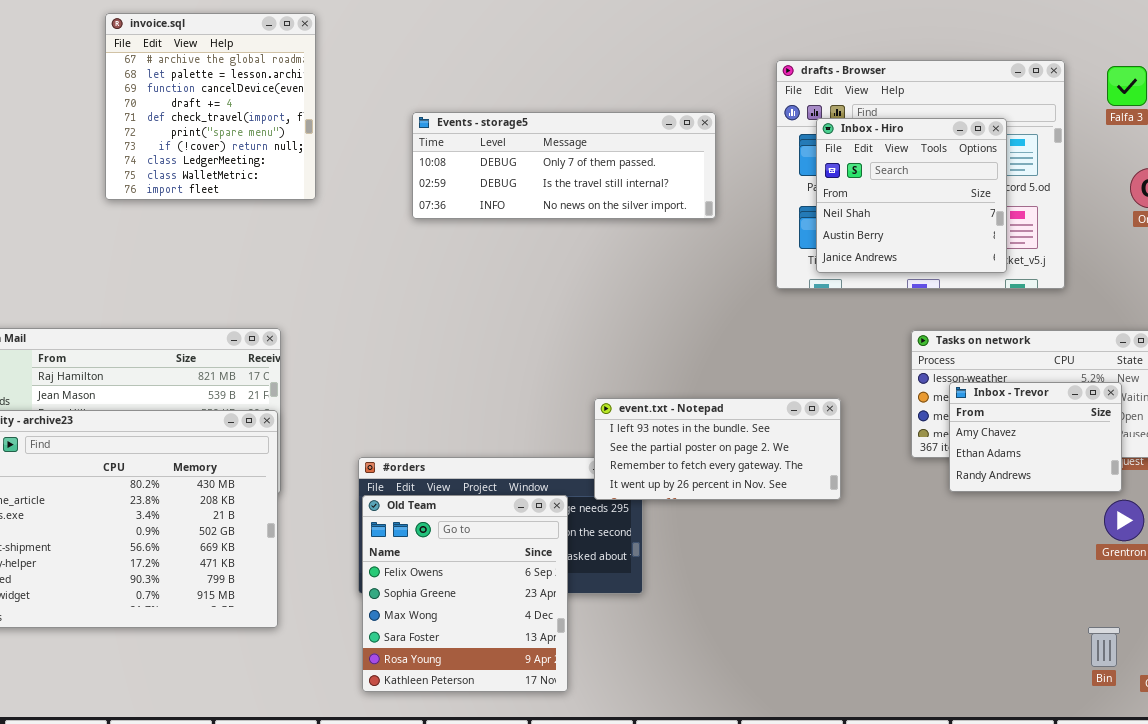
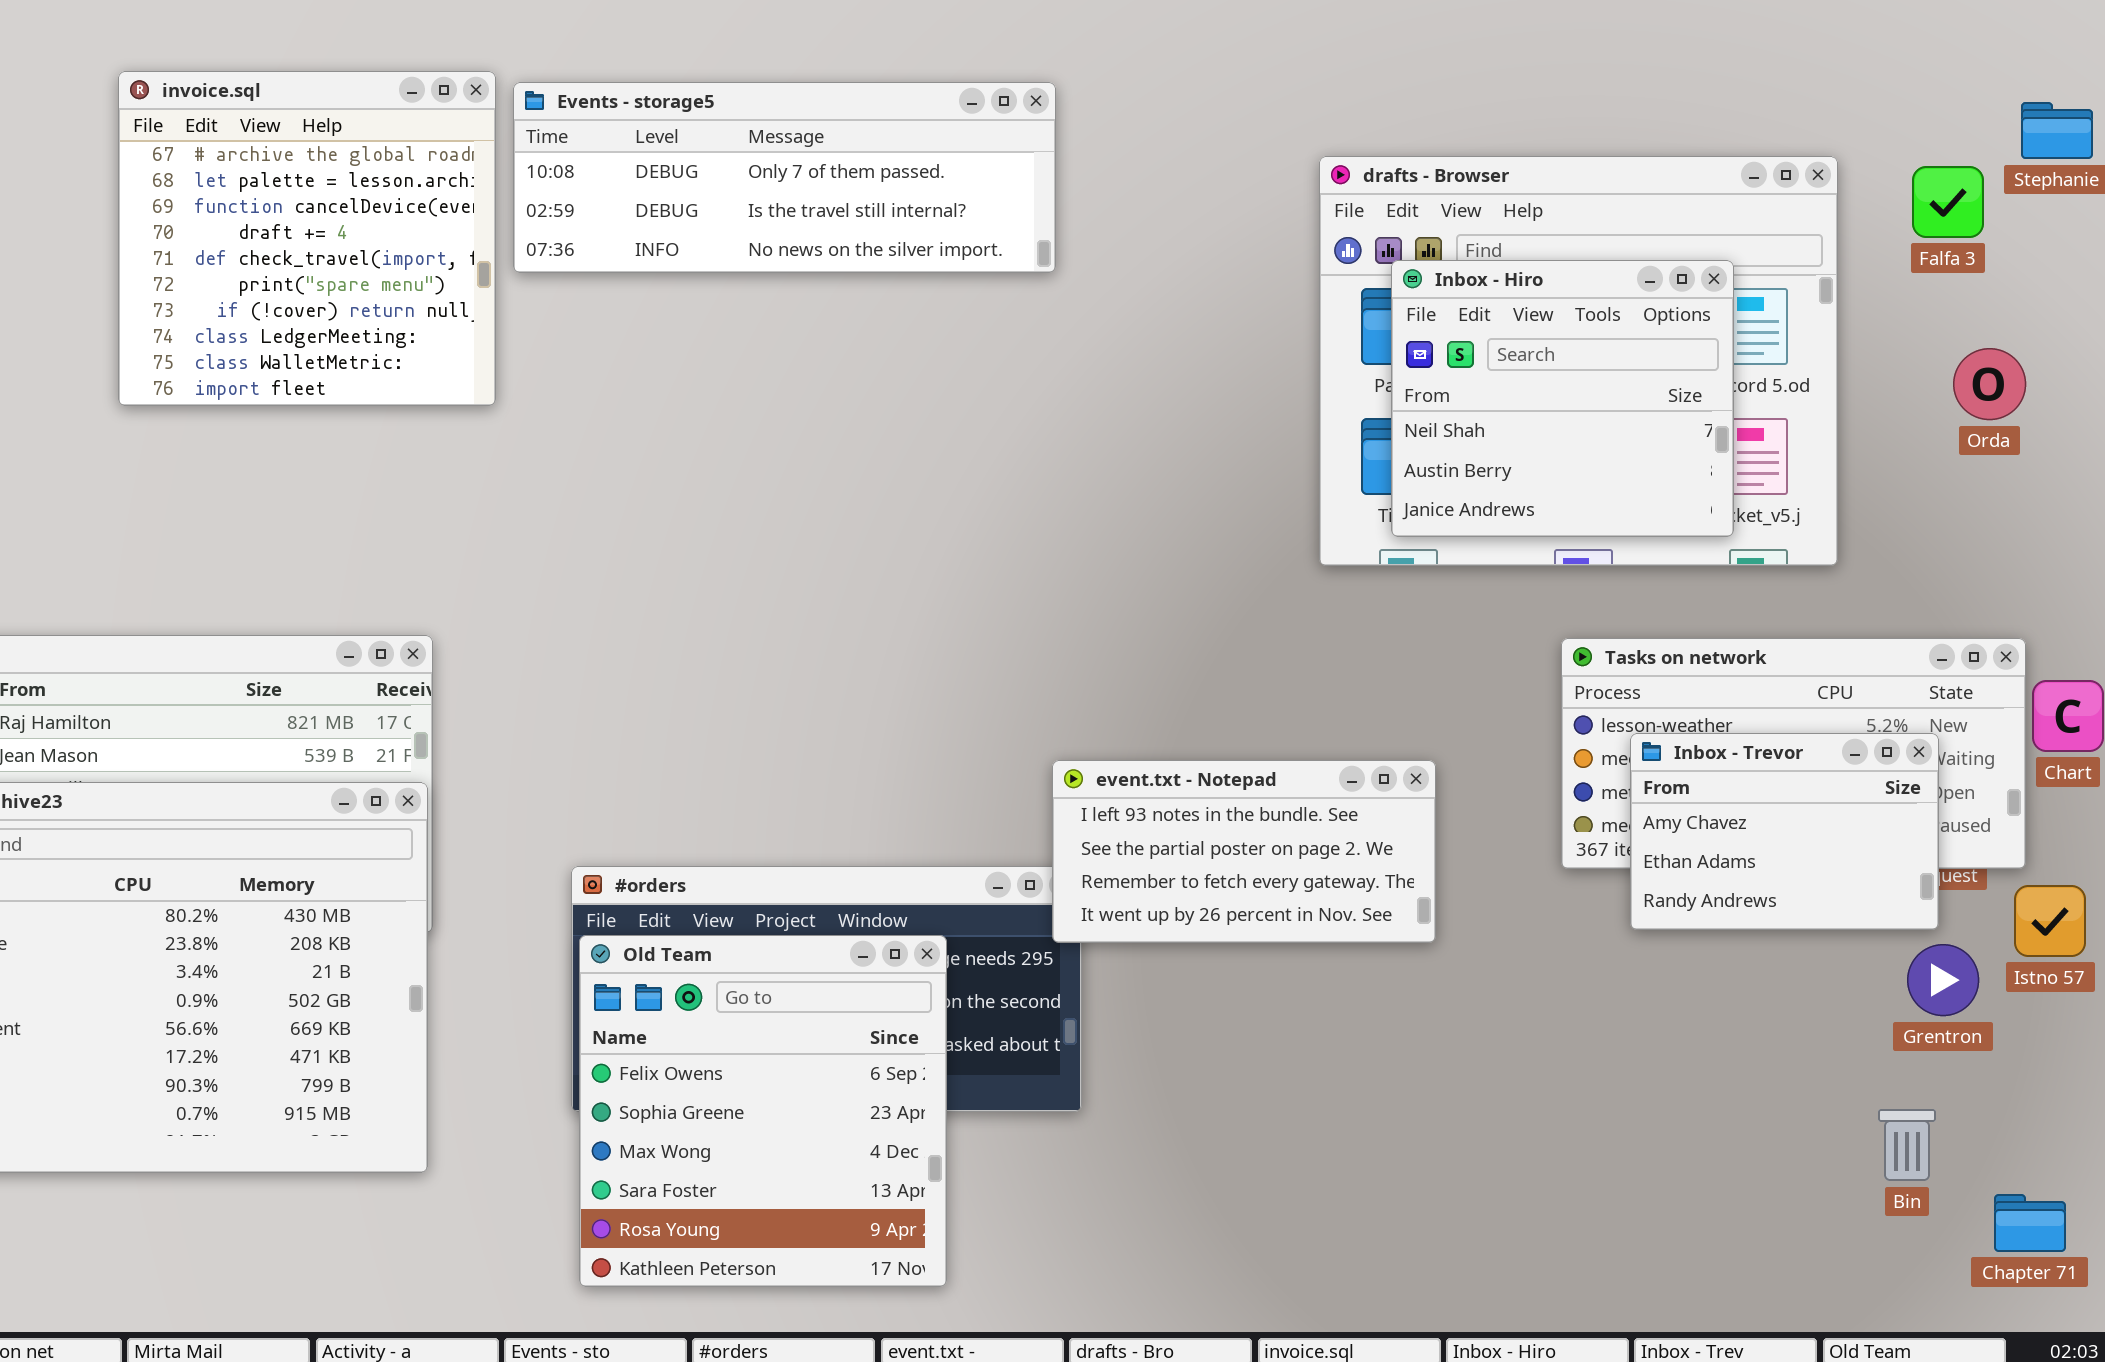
Events - storage5: [412,112,716,219] -> [513,82,1056,273], moved
event.txt - Notepad: [594,398,841,500] -> [1052,760,1436,943], resized
Bin: [1088,627,1120,667] -> [1878,1109,1936,1181], moved

